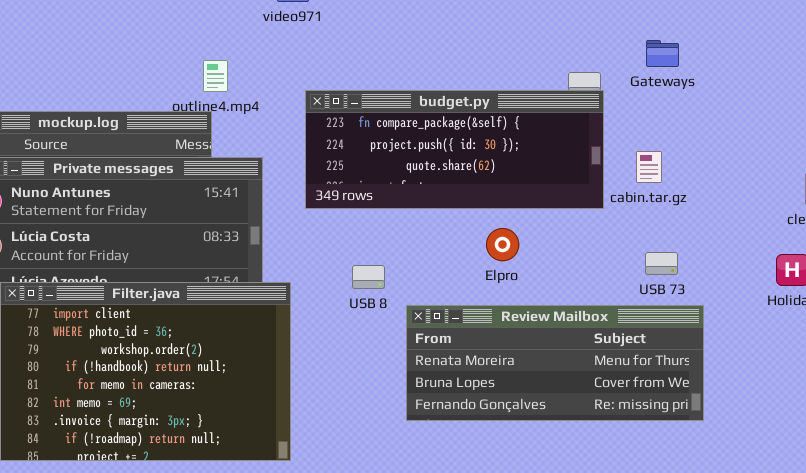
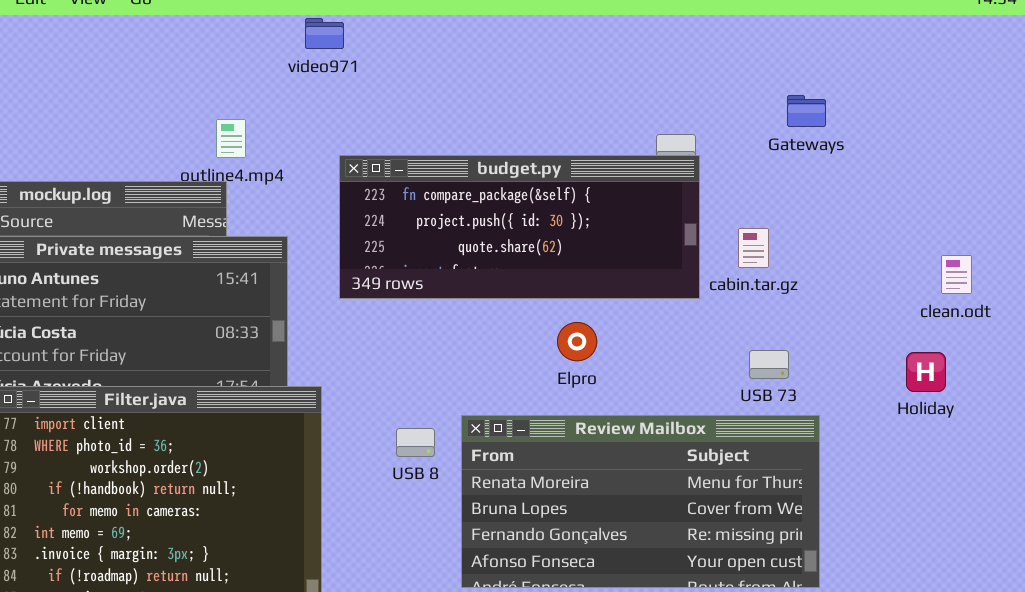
Gateways: [646,40,679,67] -> [787,95,826,127], moved
USB 8: [352,265,385,289] -> [396,428,435,457], moved
Review Mailbox: [406,305,704,421] -> [461,415,820,588], resized

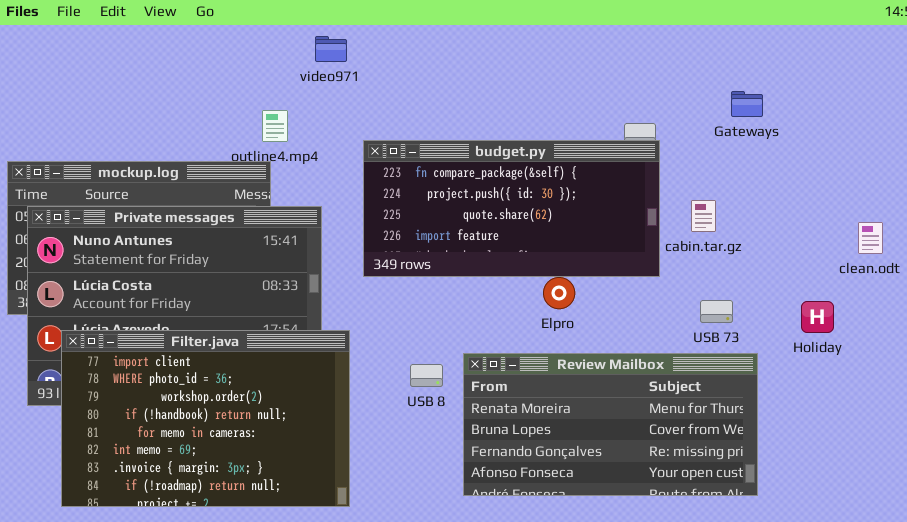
video971: [305,18,344,49] -> [315,36,347,62], moved
budget.py: [339,155,700,299] -> [363,140,660,277], resized
Holiday: [906,352,946,392] -> [801,301,834,333], moved

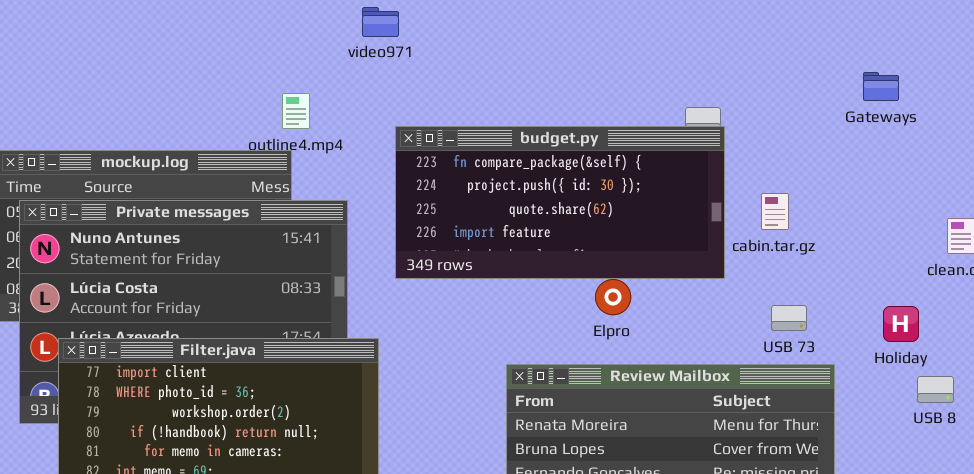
video971: [315,36,347,62] -> [362,7,399,37], moved
Gateways: [731,91,763,117] -> [863,72,899,101], moved
USB 8: [410,364,443,387] -> [917,376,954,403], moved

